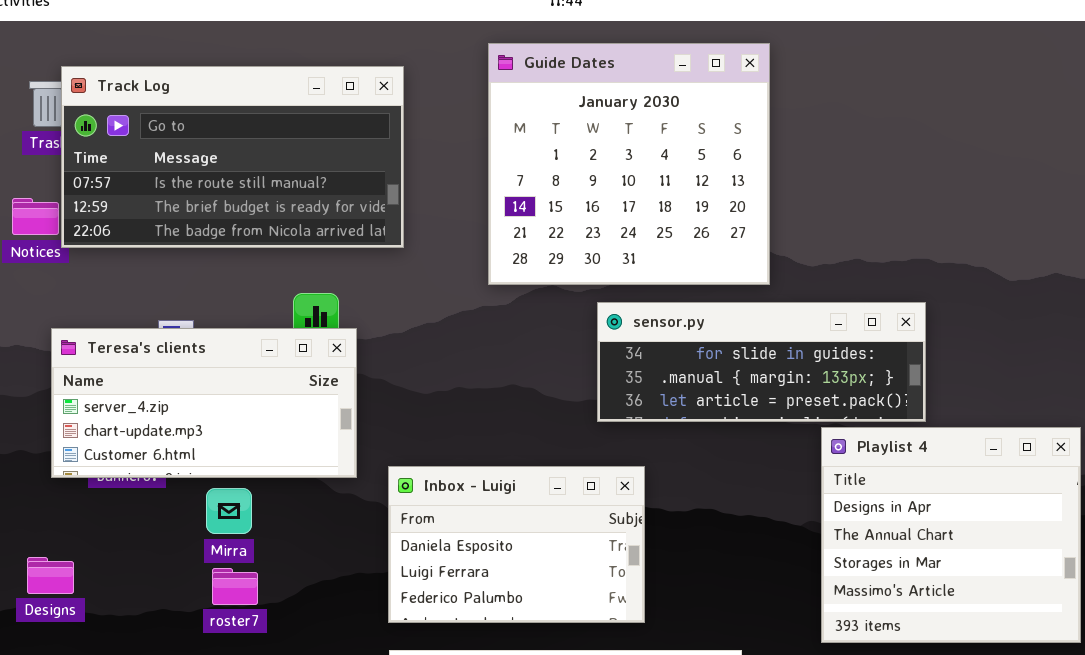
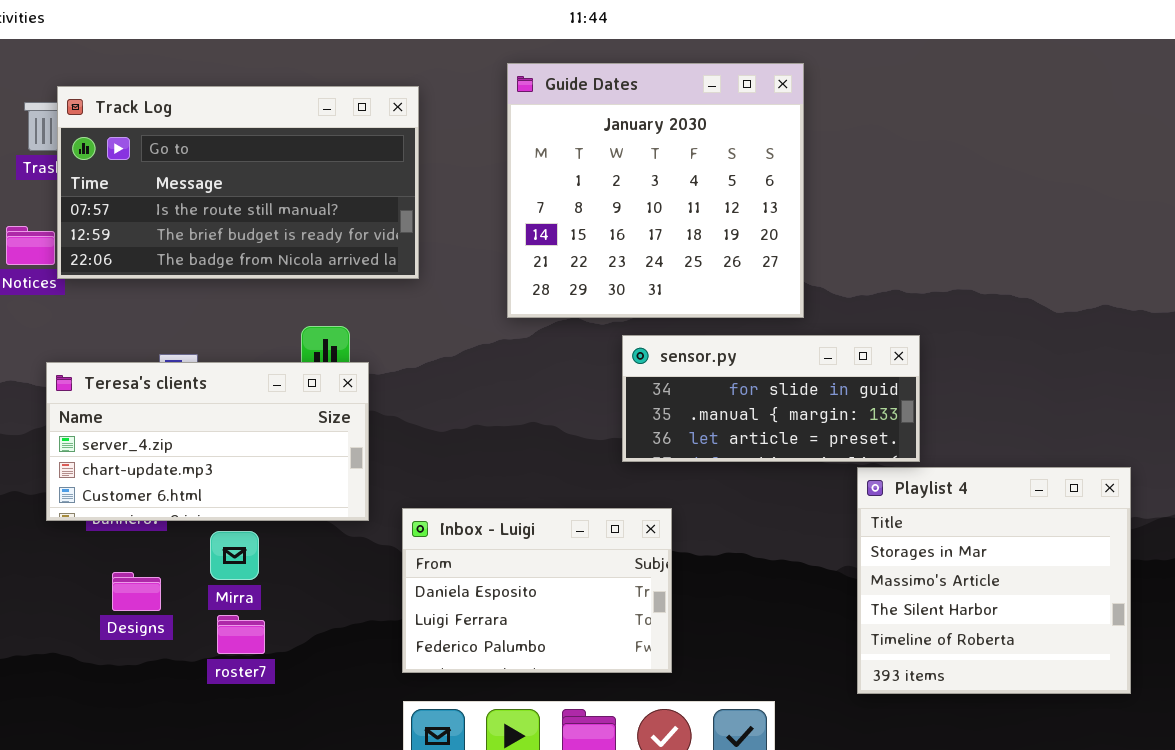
sensor.py: [597,302,926,422] -> [622,335,920,462], resized
Playlist 4: [821,427,1081,643] -> [857,467,1131,694], scrolled down 2 rows
Designs: [27,557,74,594] -> [112,572,161,611], moved

